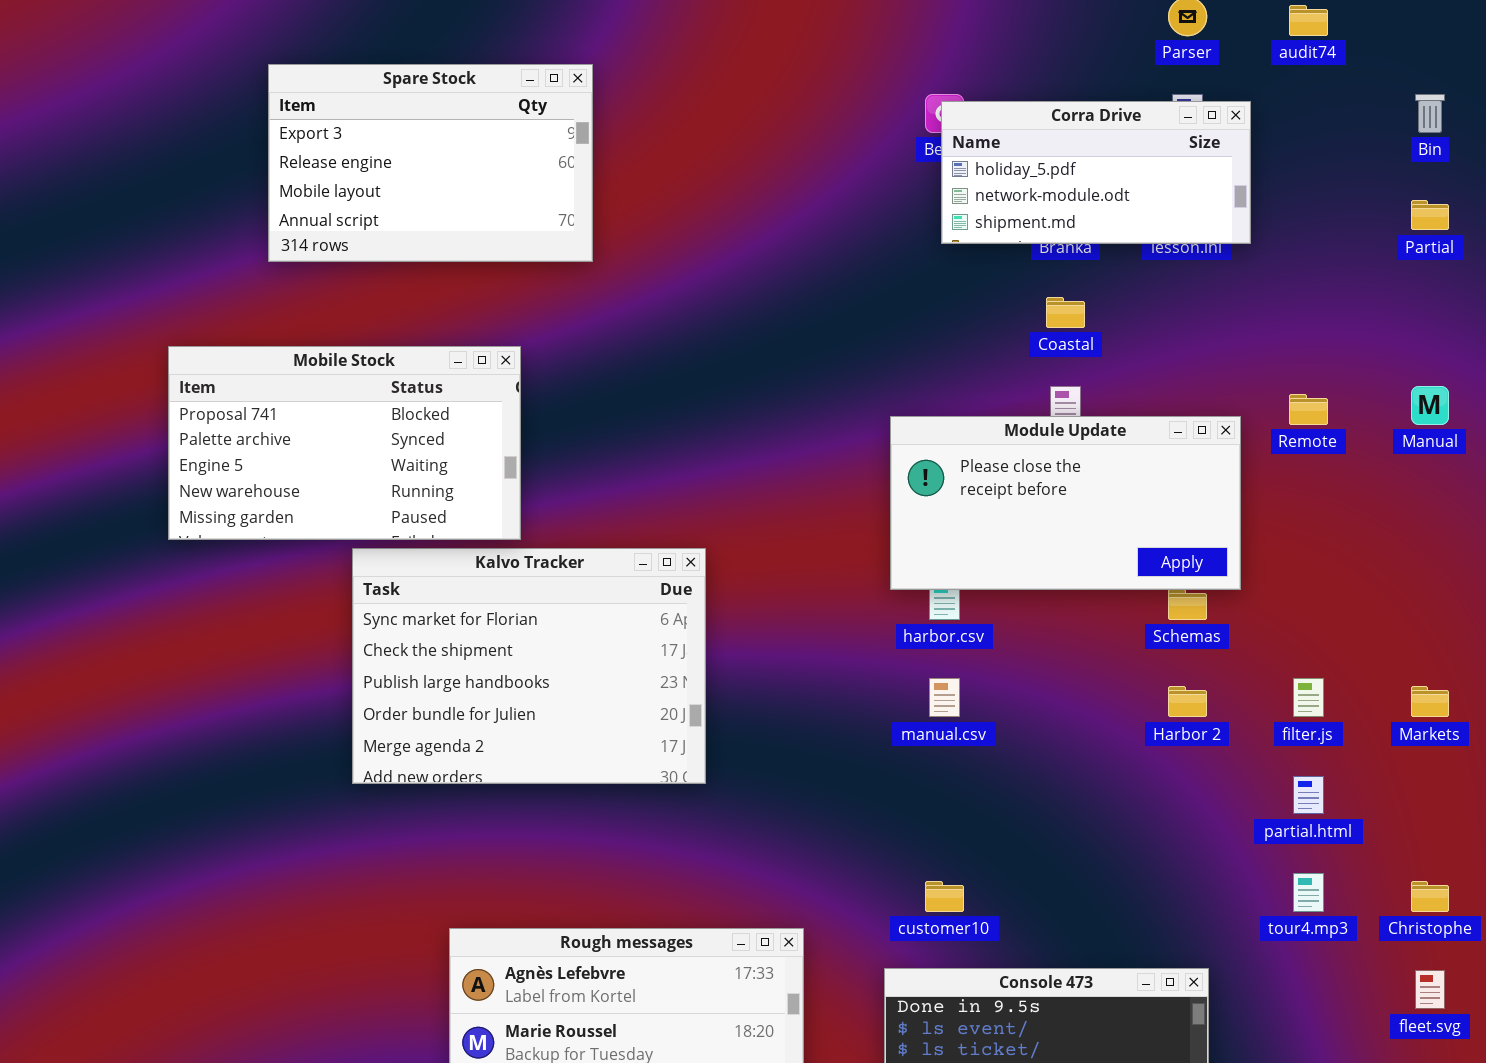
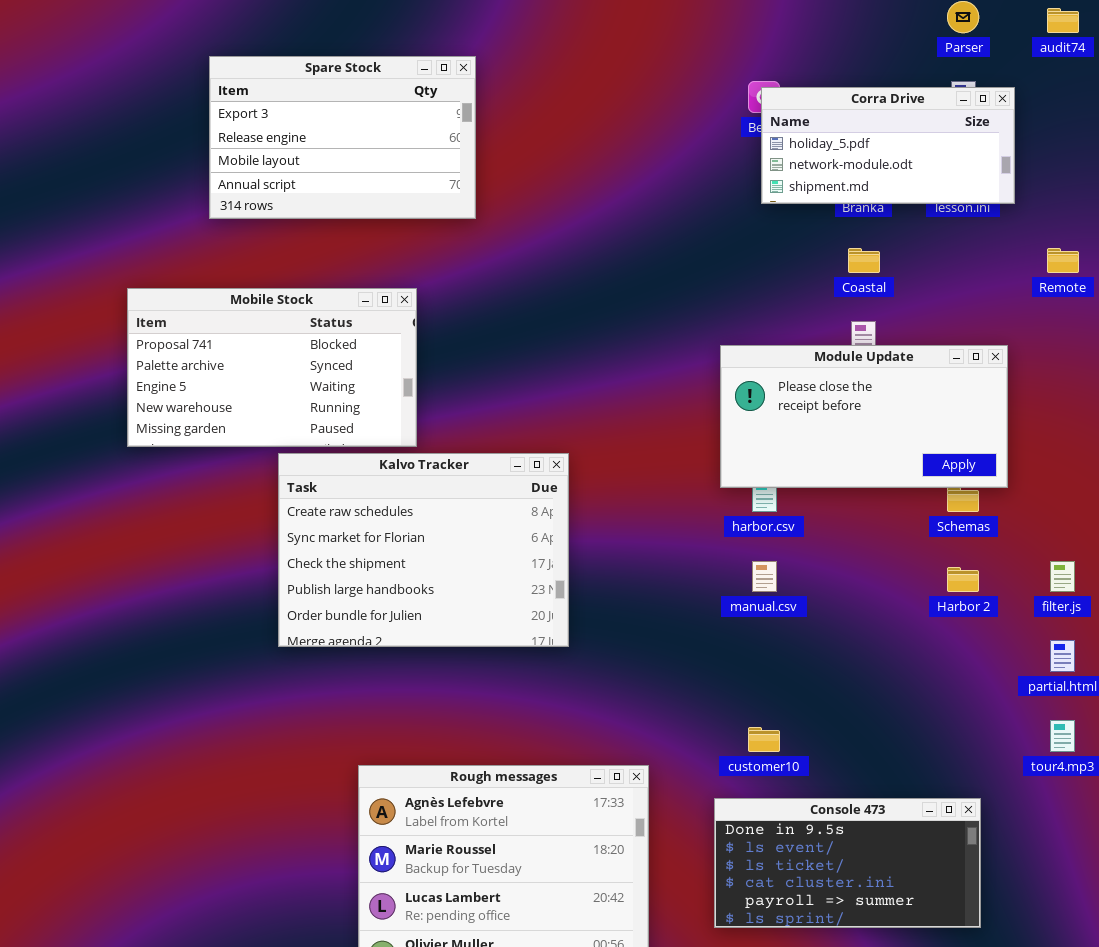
Remote: [1289,394,1328,425] -> [1047,248,1079,273], moved
Kalvo Tracker: [352,548,706,784] -> [278,453,569,647], scrolled up 1 row

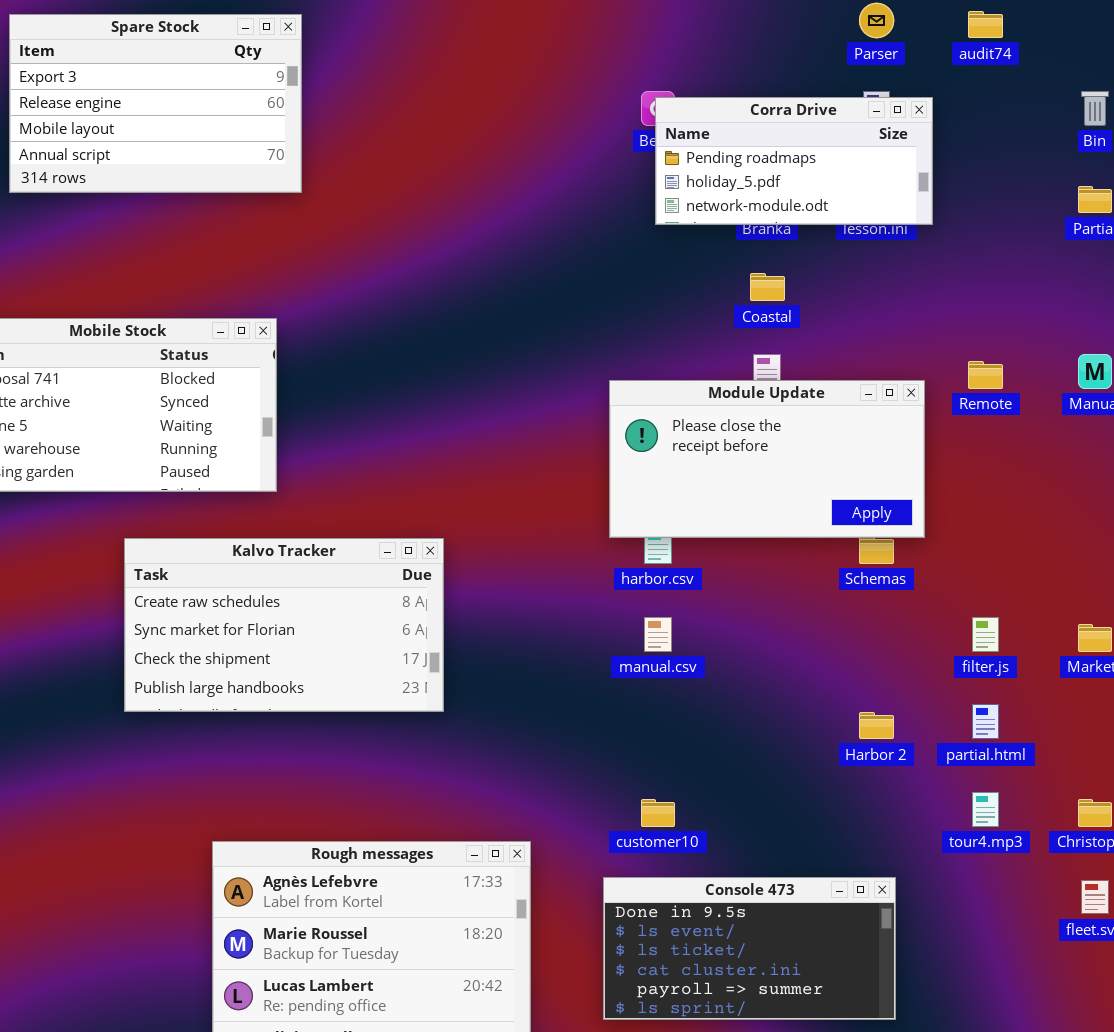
Spare Stock: [209,56,476,219] -> [9,14,302,193], moved
Corra Drive: [761,87,1015,204] -> [655,97,933,225], scrolled up 1 row
Remote: [1047,248,1079,273] -> [968,361,1003,389], moved
Kalvo Tracker: [278,453,569,647] -> [124,538,444,712], resized
Harbor 2: [947,567,979,592] -> [859,712,894,739], moved

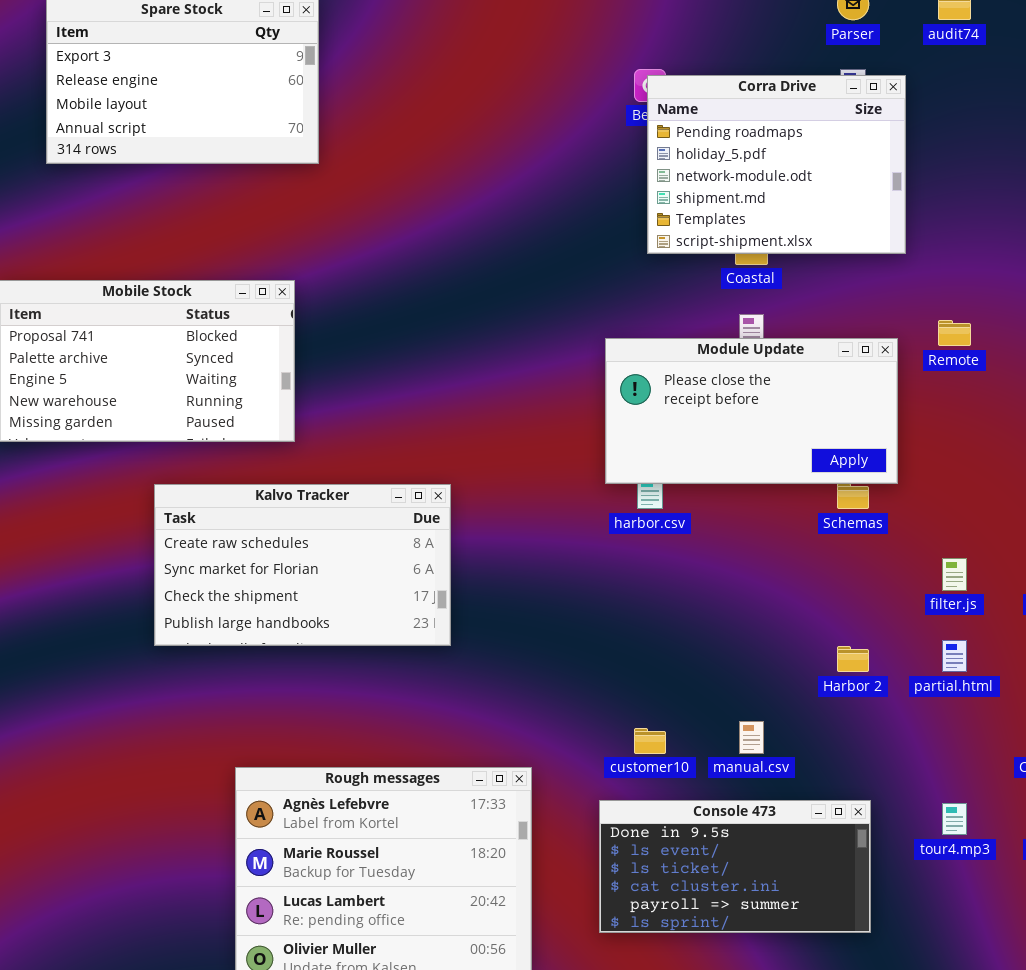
Corra Drive: [655,97,933,225] -> [647,75,906,254], resized
manual.csv: [644,617,672,652] -> [739,721,764,754], moved
tour4.mp3: [972,792,999,827] -> [942,803,967,835], moved

